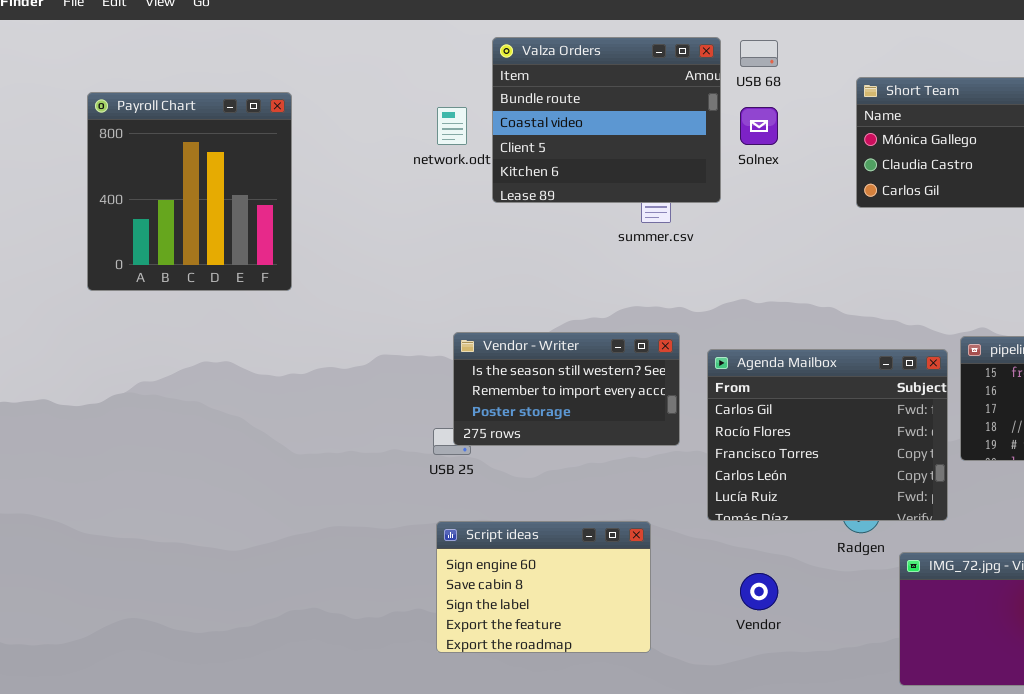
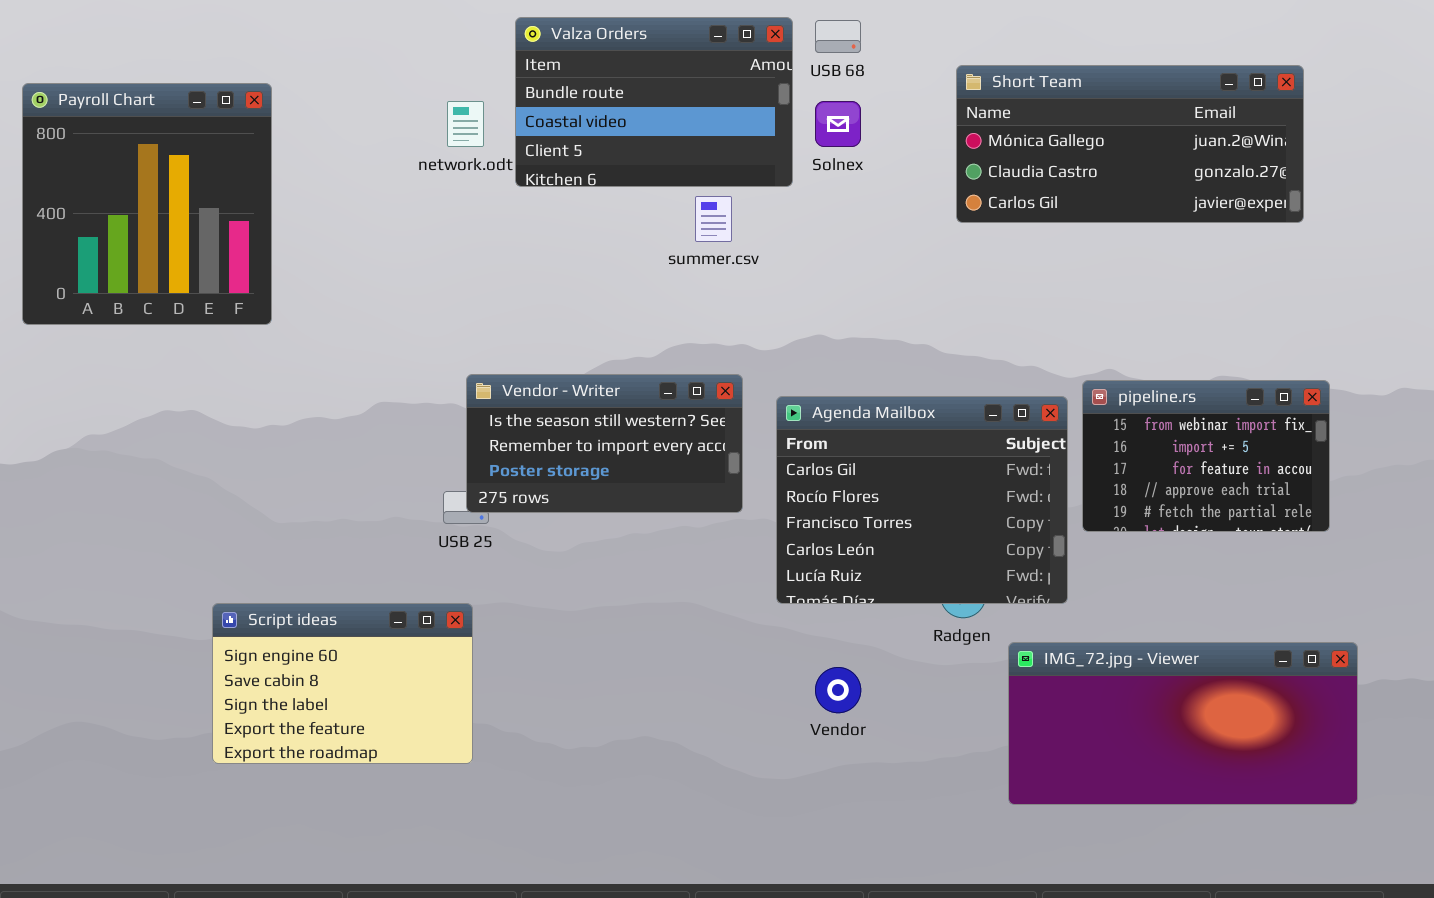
Valza Orders: [492,37,721,203] -> [515,17,793,187], resized
Script ideas: [436,521,651,653] -> [212,603,473,764], moved

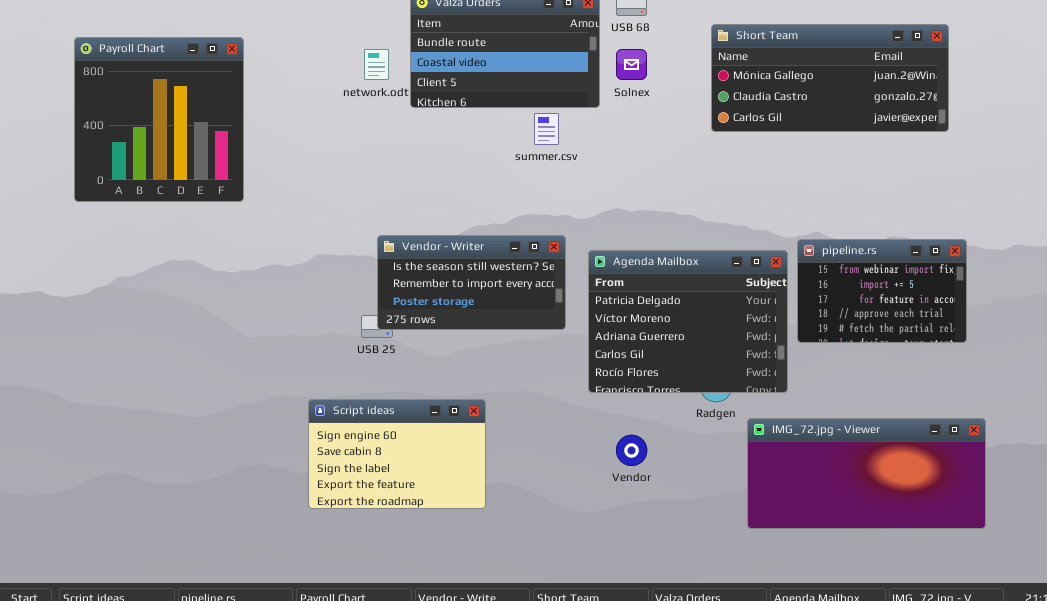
Agenda Mailbox: [776,396,1068,604] -> [588,250,788,393], scrolled up 3 rows
Script ideas: [212,603,473,764] -> [308,399,486,509], moved

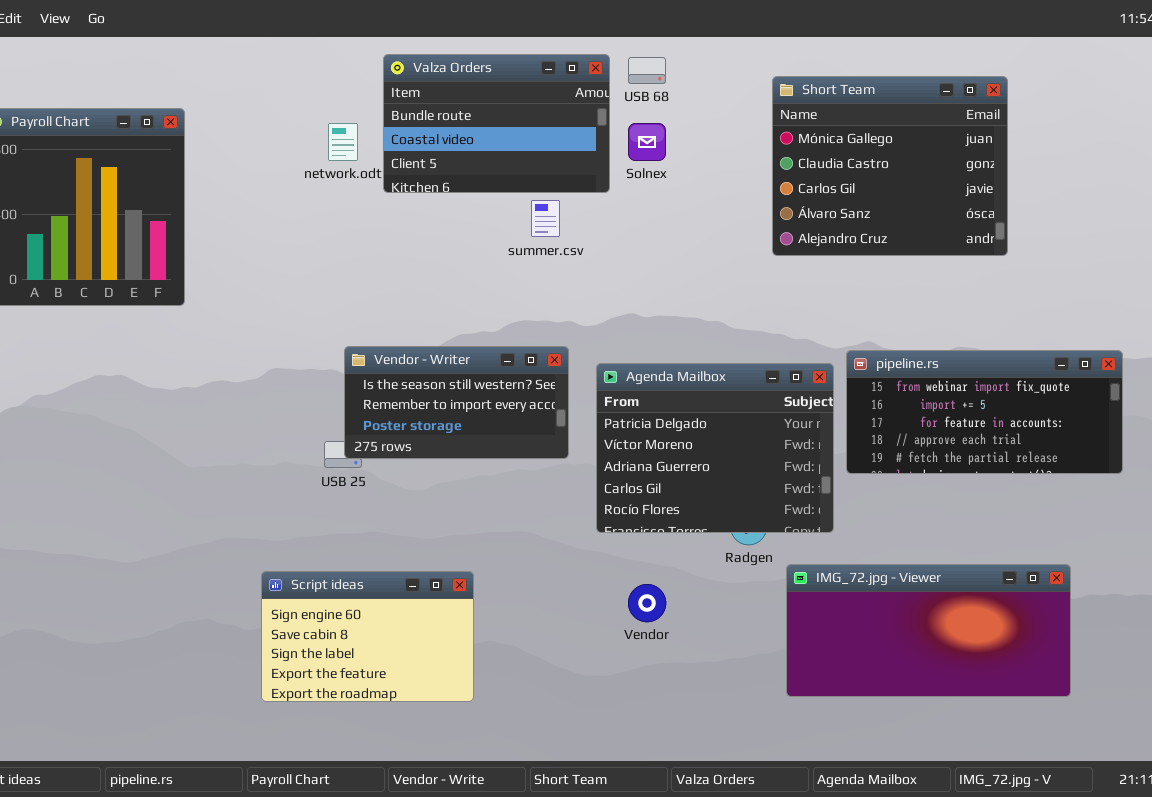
Short Team: [711,24,949,132] -> [772,76,1008,256], moved, resized
pipeline.rs: [797,239,967,343] -> [846,350,1123,474], resized
Script ideas: [308,399,486,509] -> [261,571,474,702], moved

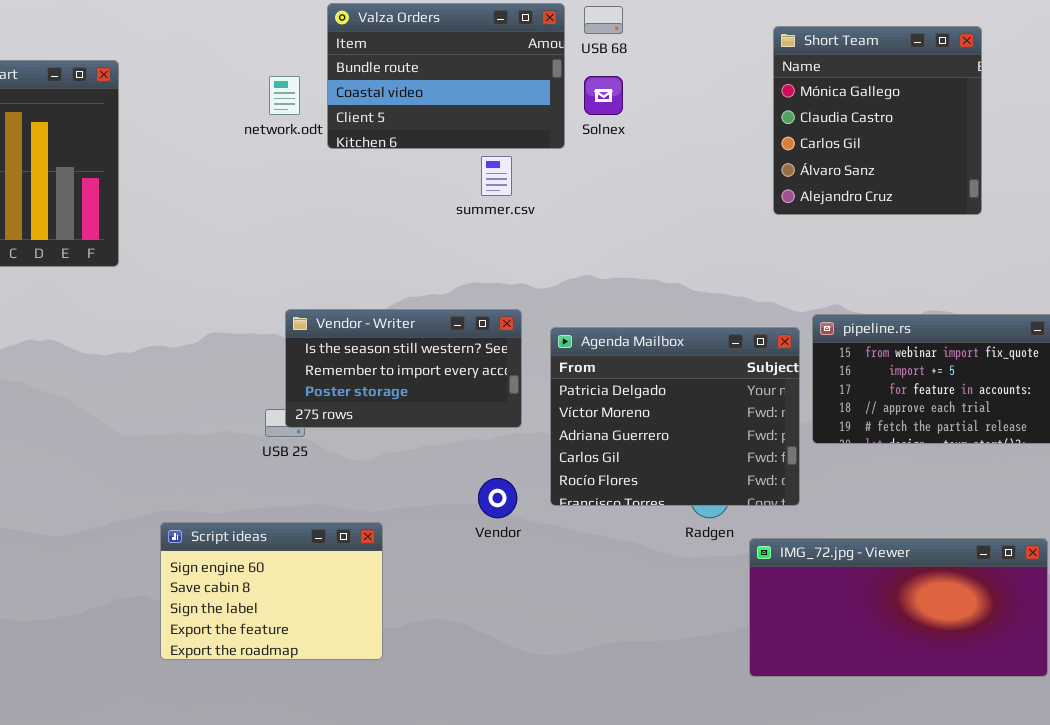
Short Team: [772,76,1008,256] -> [773,26,982,215], resized
Script ideas: [261,571,474,702] -> [160,522,383,660], moved
Vendor: [628,584,666,622] -> [478,478,517,518], moved

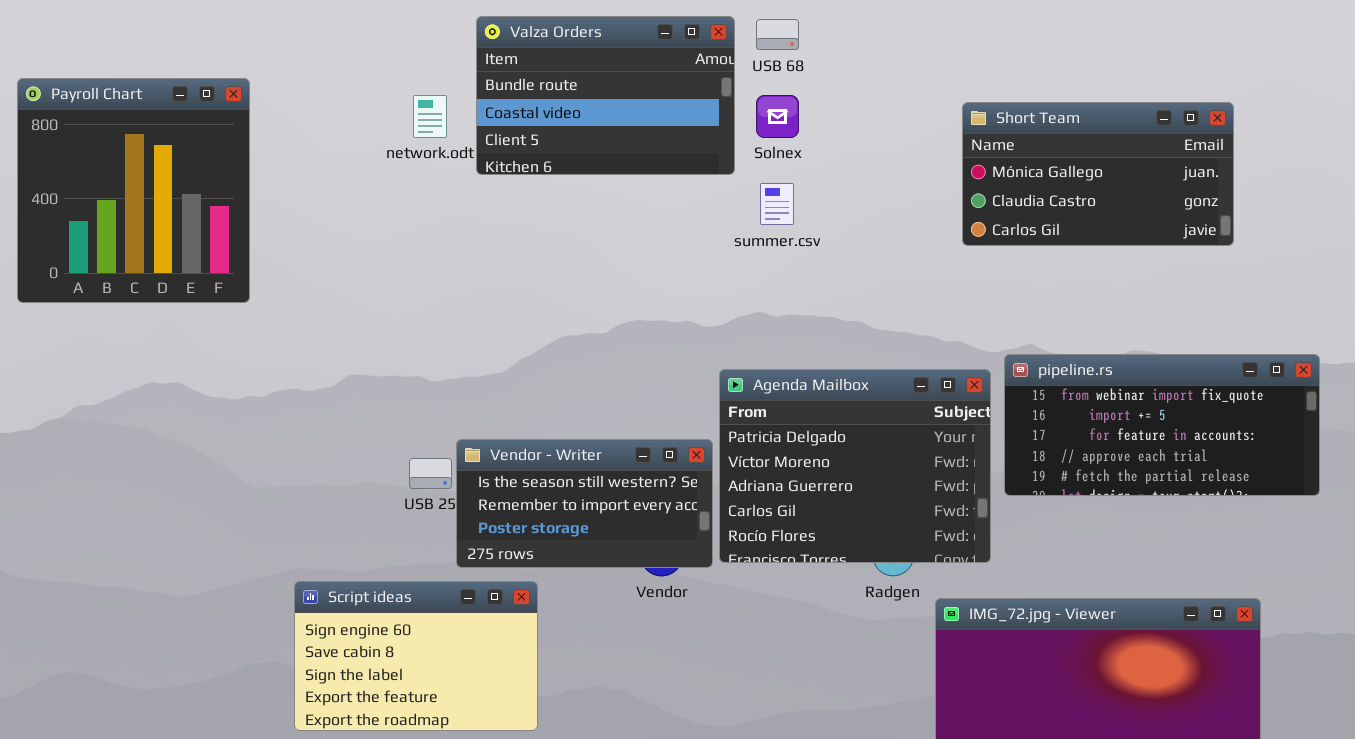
Short Team: [773,26,982,215] -> [962,102,1234,246], resized
summer.csv: [481,156,512,196] -> [760,183,794,225], moved
Vendor - Writer: [285,309,522,428] -> [456,439,713,568], moved

